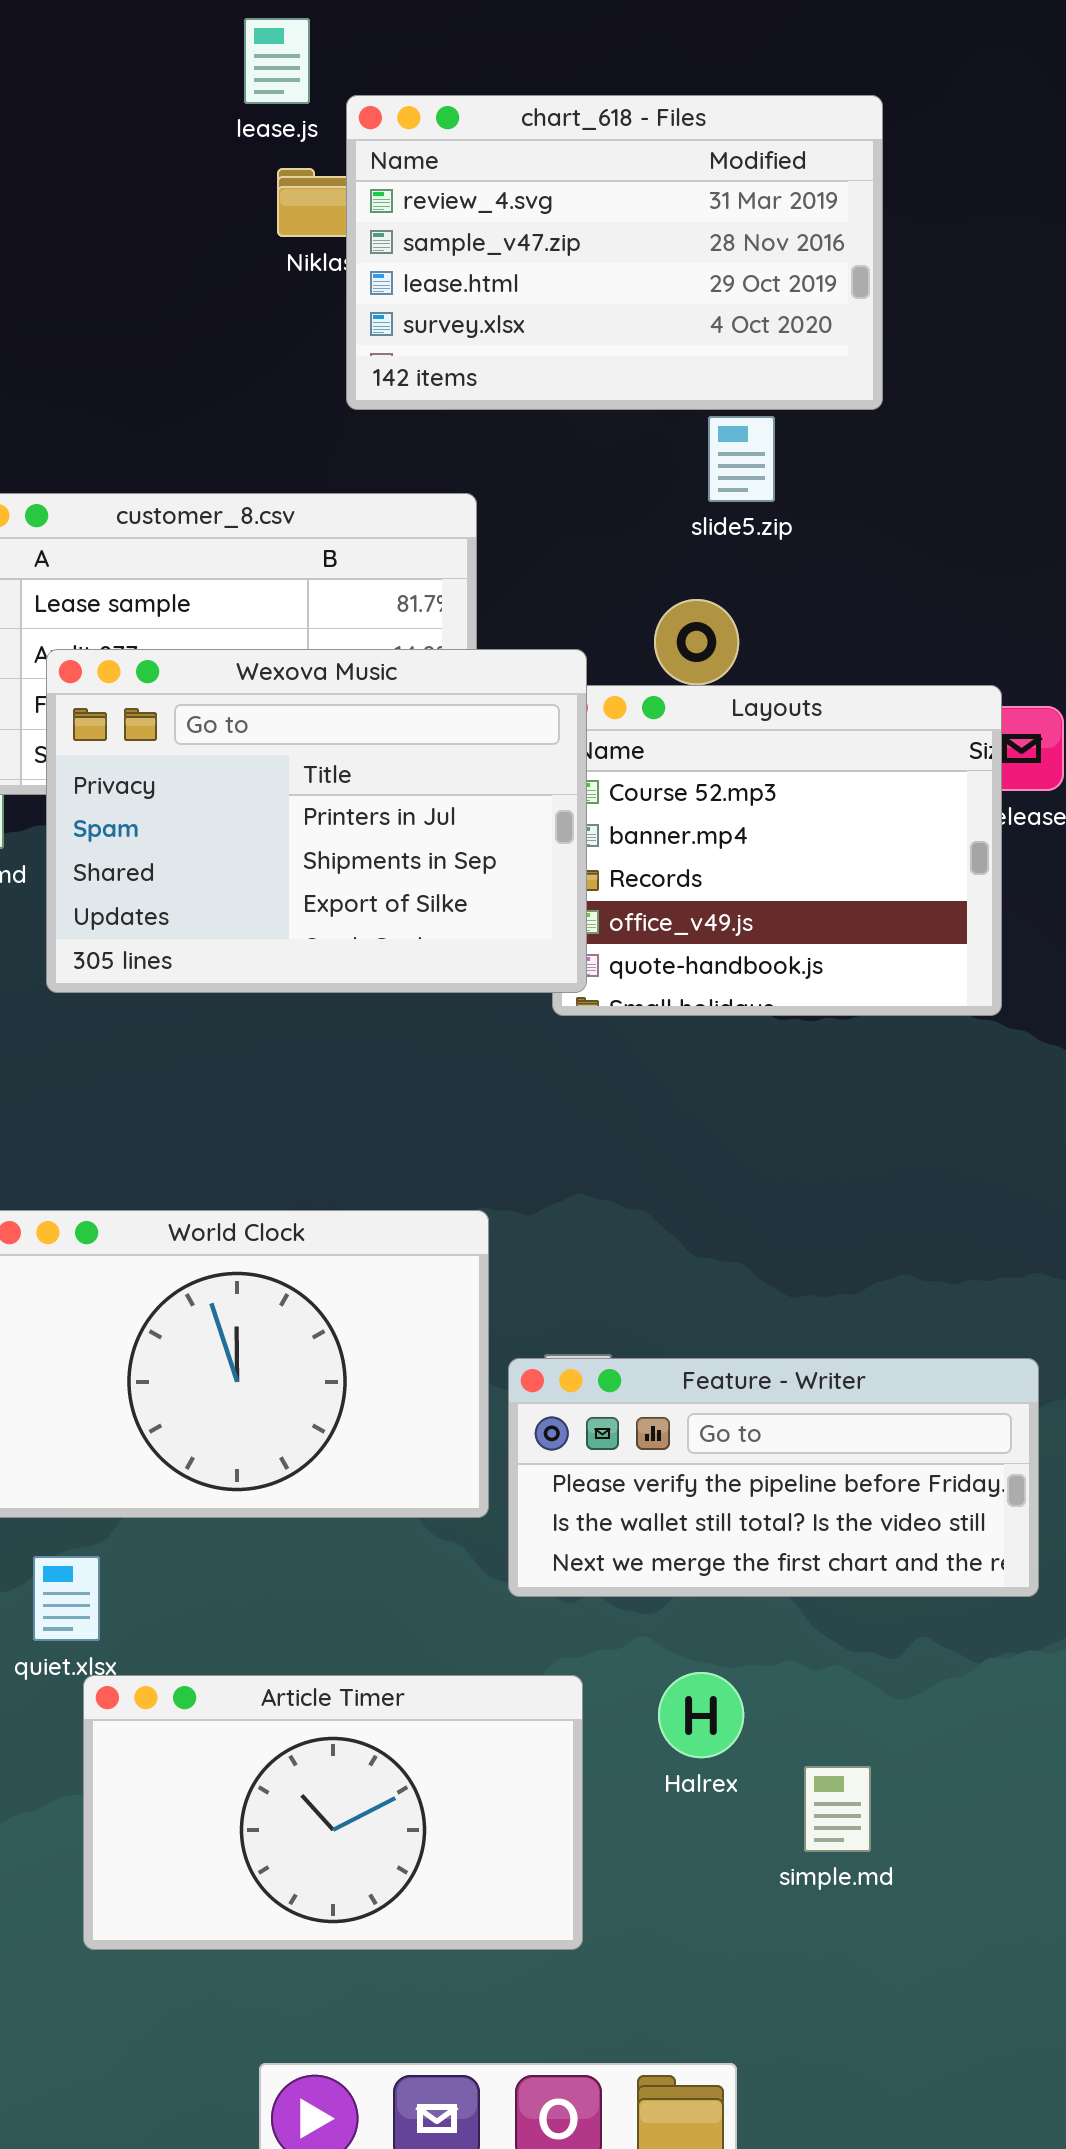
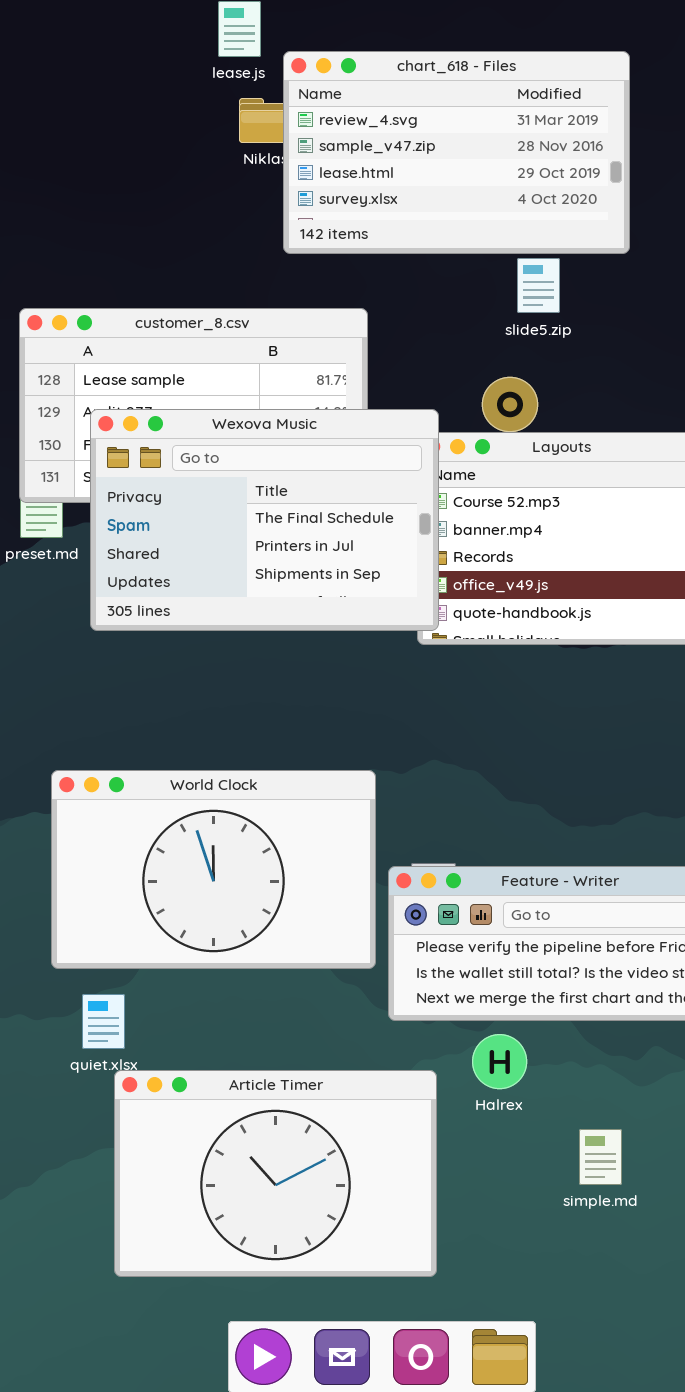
Wexova Music: [46,649,587,993] -> [90,409,439,631], scrolled up 1 row
Halrex: [658,1672,744,1758] -> [472,1034,527,1089], moved
Article Timer: [83,1675,583,1950] -> [114,1070,437,1277], resized

